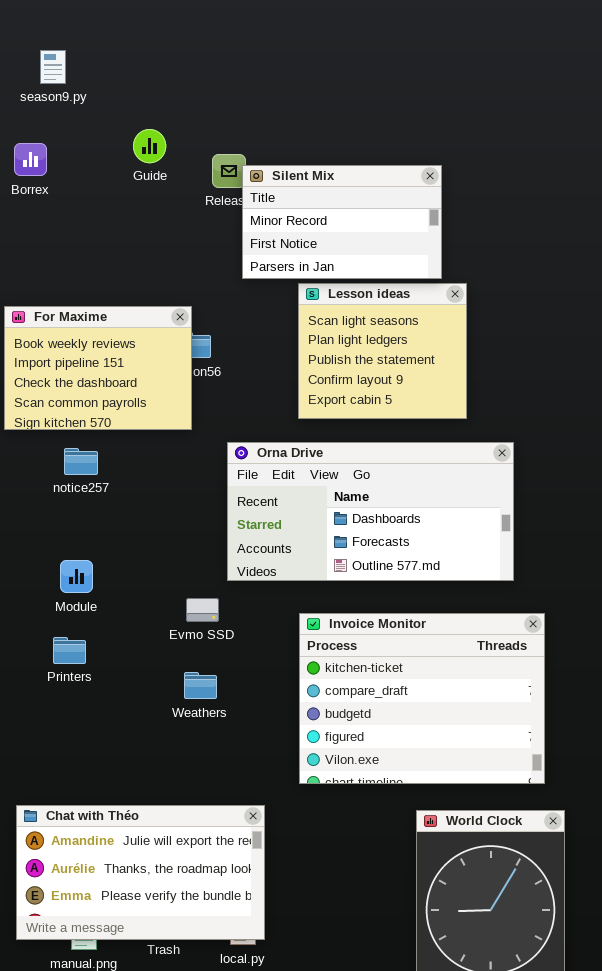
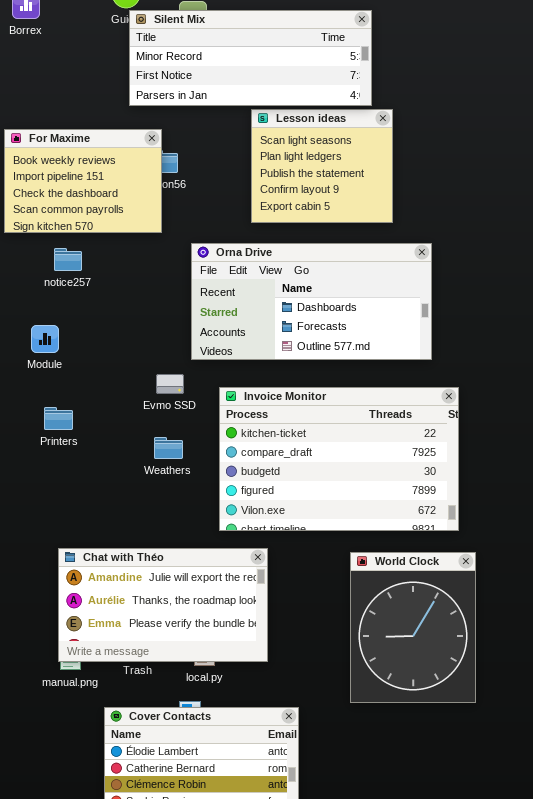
Silent Mix: [242,165,442,279] -> [129,10,372,106], resized
Module: [60,560,93,593] -> [31,325,59,353], moved
Invoice Monitor: [299,613,545,784] -> [219,387,459,531], resized
Chat with Théo: [16,805,265,940] -> [58,548,268,662], moved

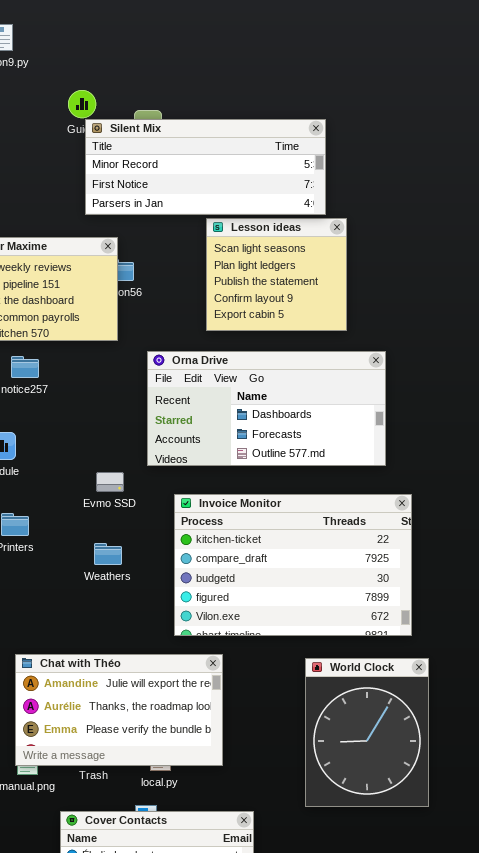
Evmo SSD: [156,374,184,394] -> [96,472,124,492], moved
Weathers: [154,437,183,459] -> [94,543,122,565], moved

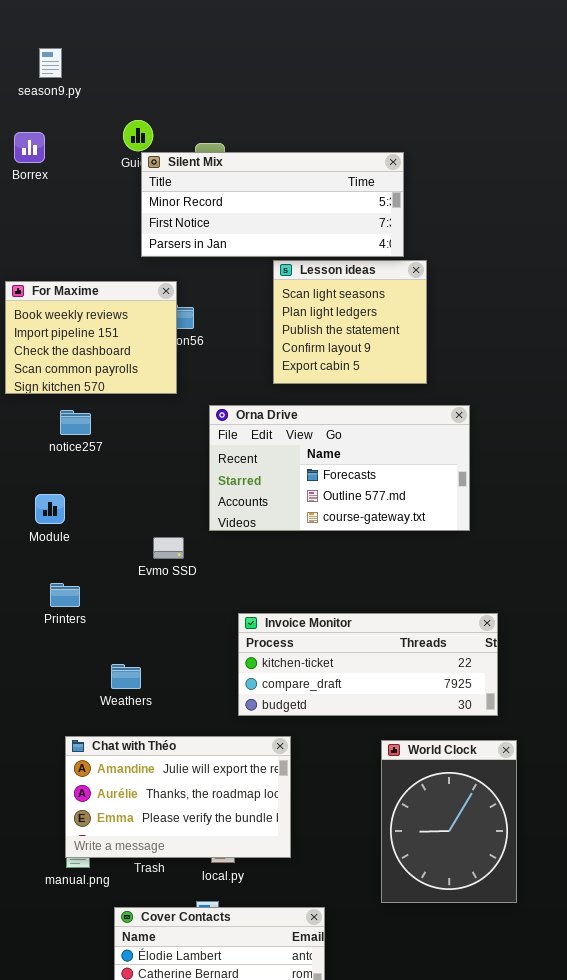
Orna Drive: [147,351,386,466] -> [209,405,470,531], scrolled down 1 row
Invoice Monitor: [174,494,412,636] -> [238,613,498,716], resized
Weathers: [94,543,122,565] -> [111,664,141,689], moved

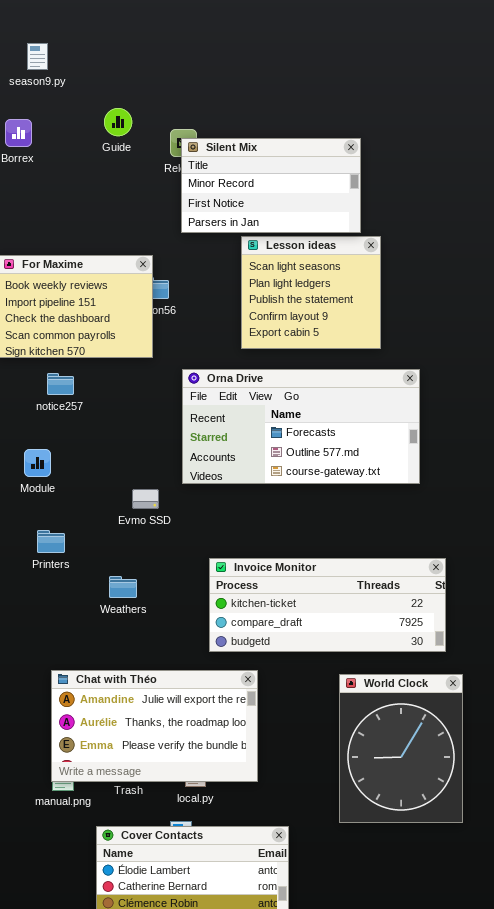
Silent Mix: [141,152,404,257] -> [181,138,361,233], resized
Weathers: [111,664,141,689] -> [109,576,137,598], moved

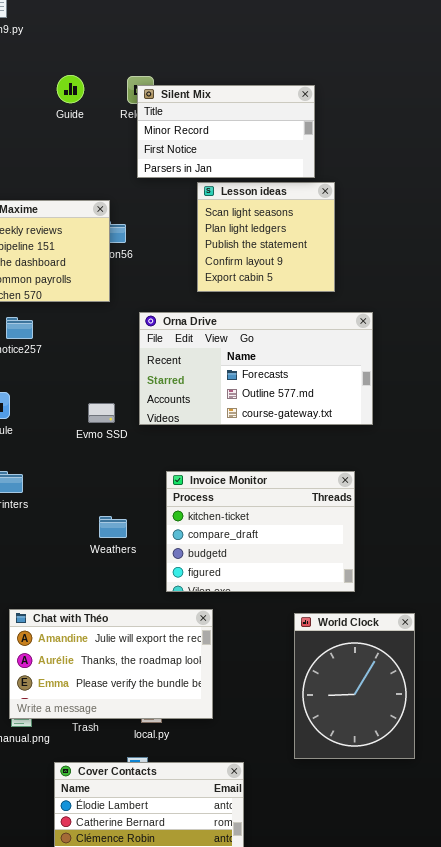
Guide: [104,108,132,136] -> [57,75,84,103], moved
Evmo SSD: [132,489,159,509] -> [88,403,115,423], moved
Invoice Monitor: [209,558,446,652] -> [166,471,355,592], resized
Weathers: [109,576,137,598] -> [99,516,127,538], moved

